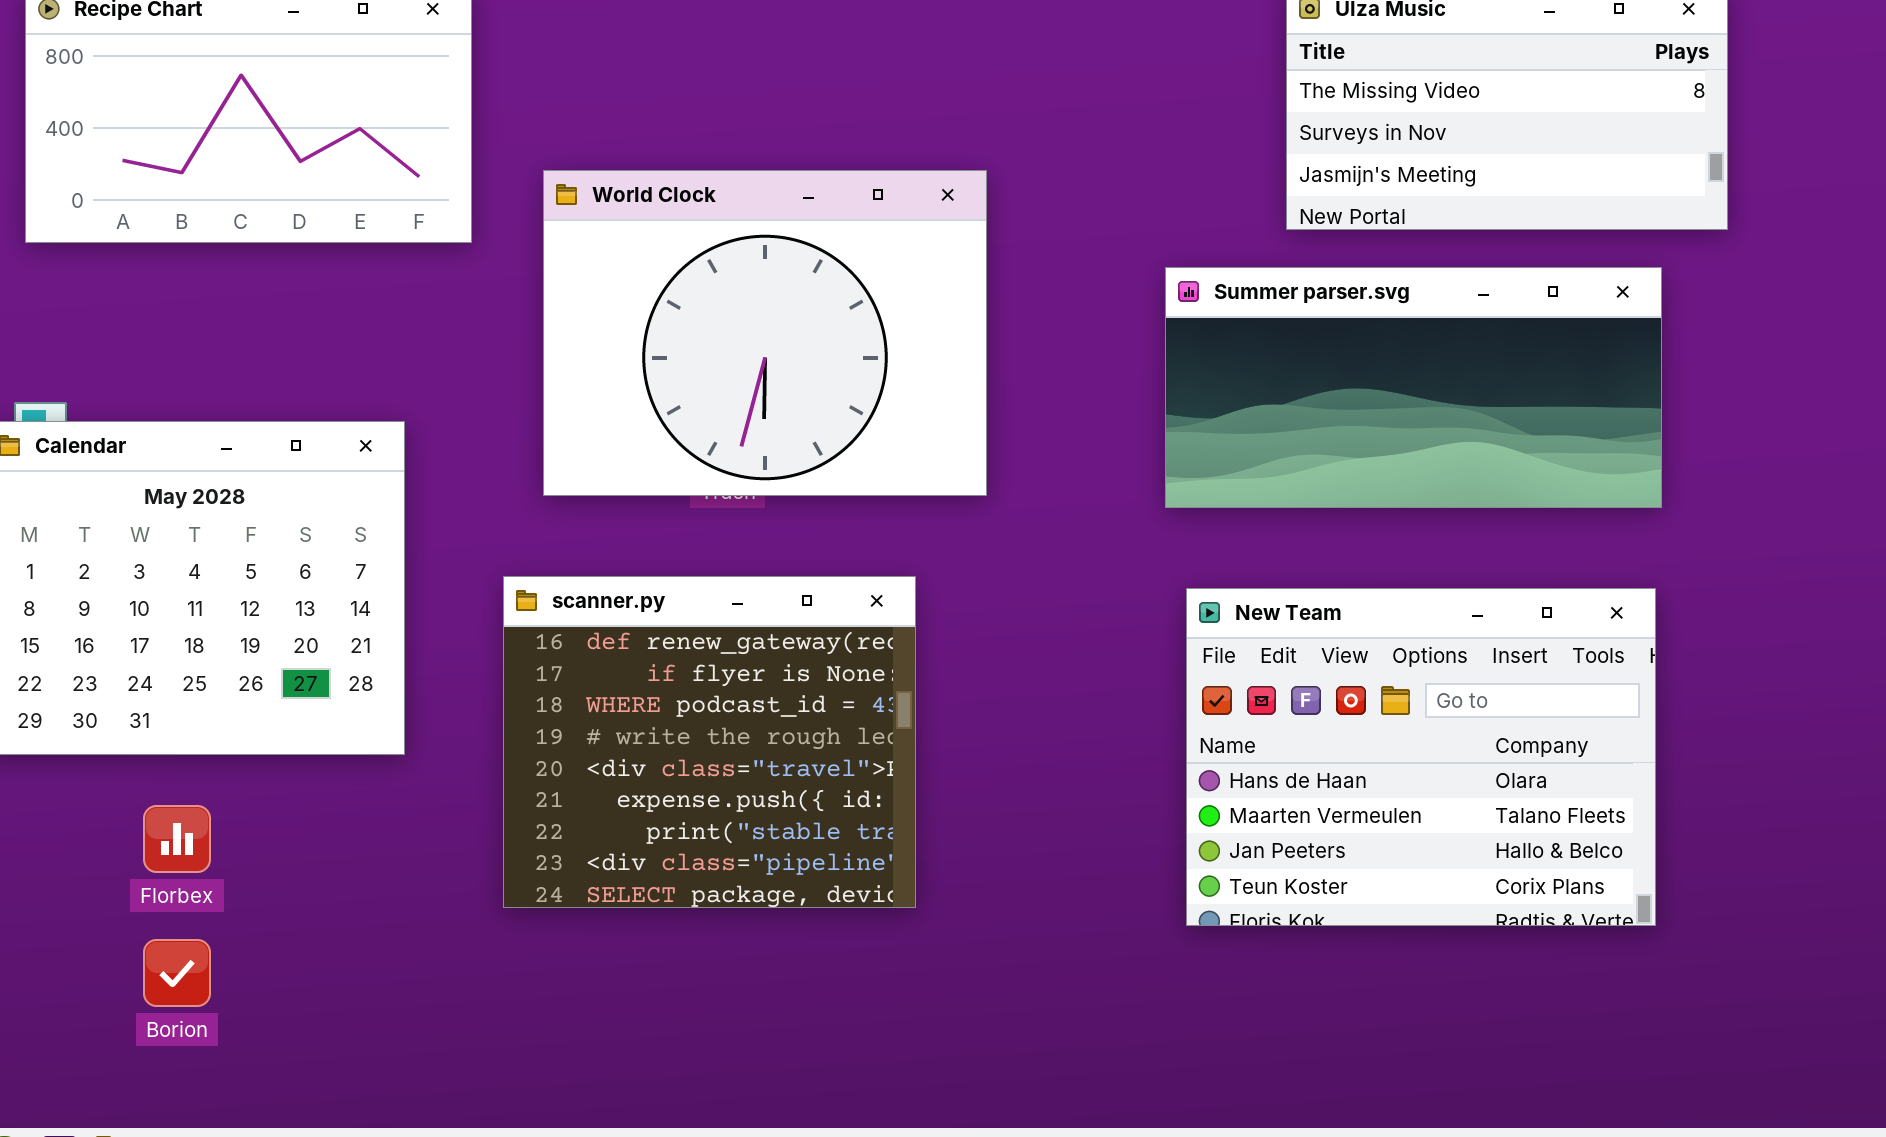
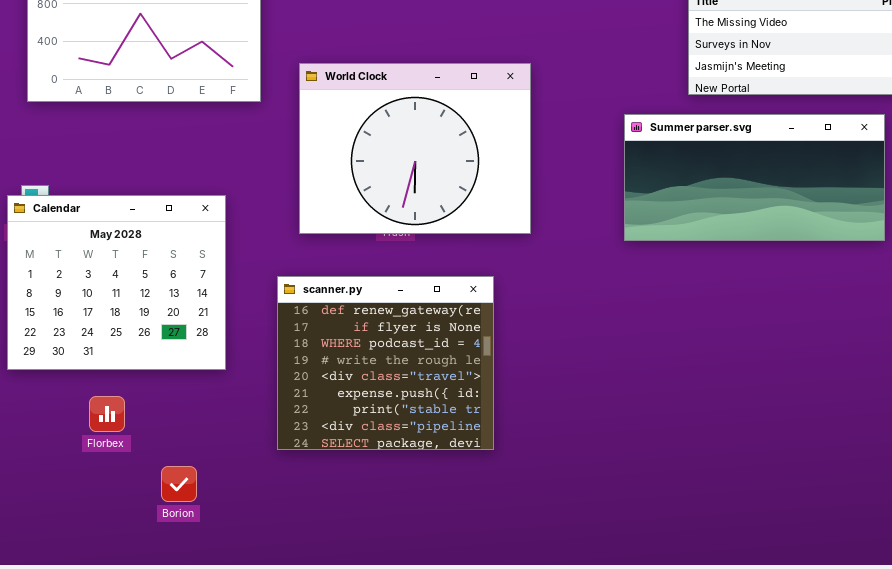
New Team: [1186,588,1656,926] -> none, closed
Borion: [143,939,211,1007] -> [161,466,197,502], moved

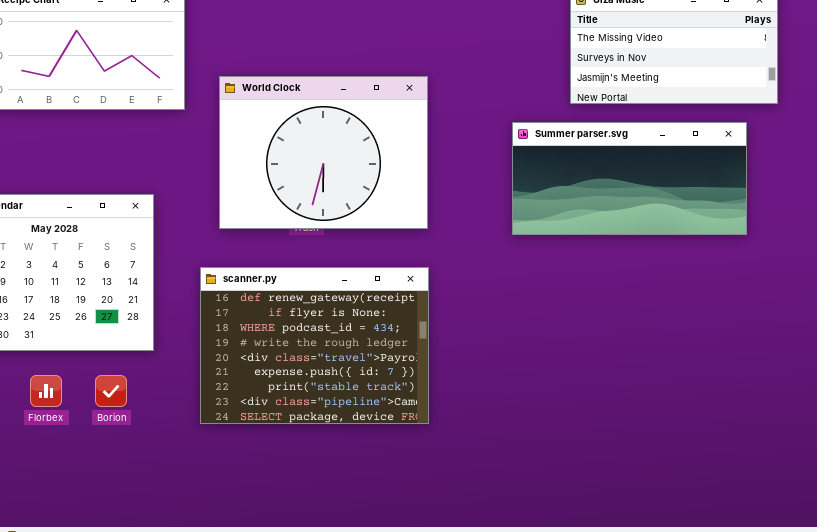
scanner.py: [277,276,494,450] -> [200,267,429,424], resized
Borion: [161,466,197,502] -> [95,375,127,407], moved

